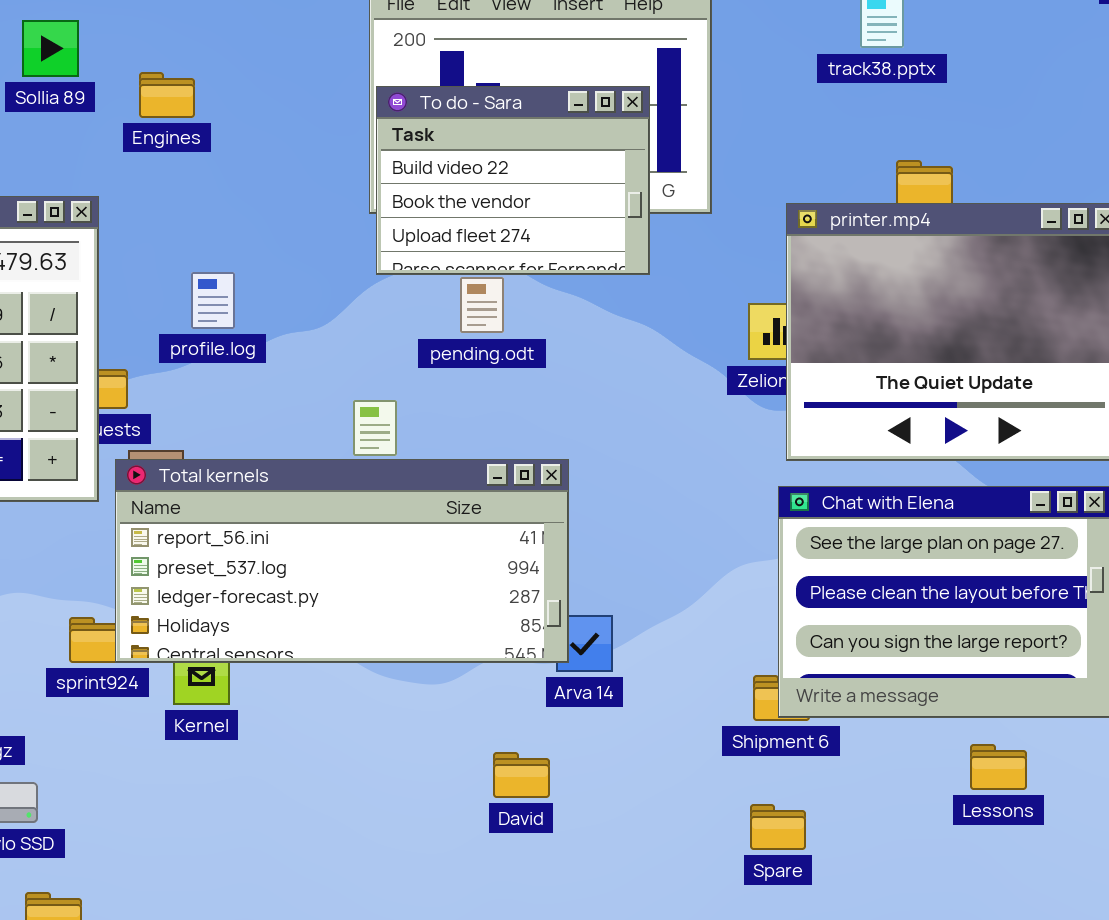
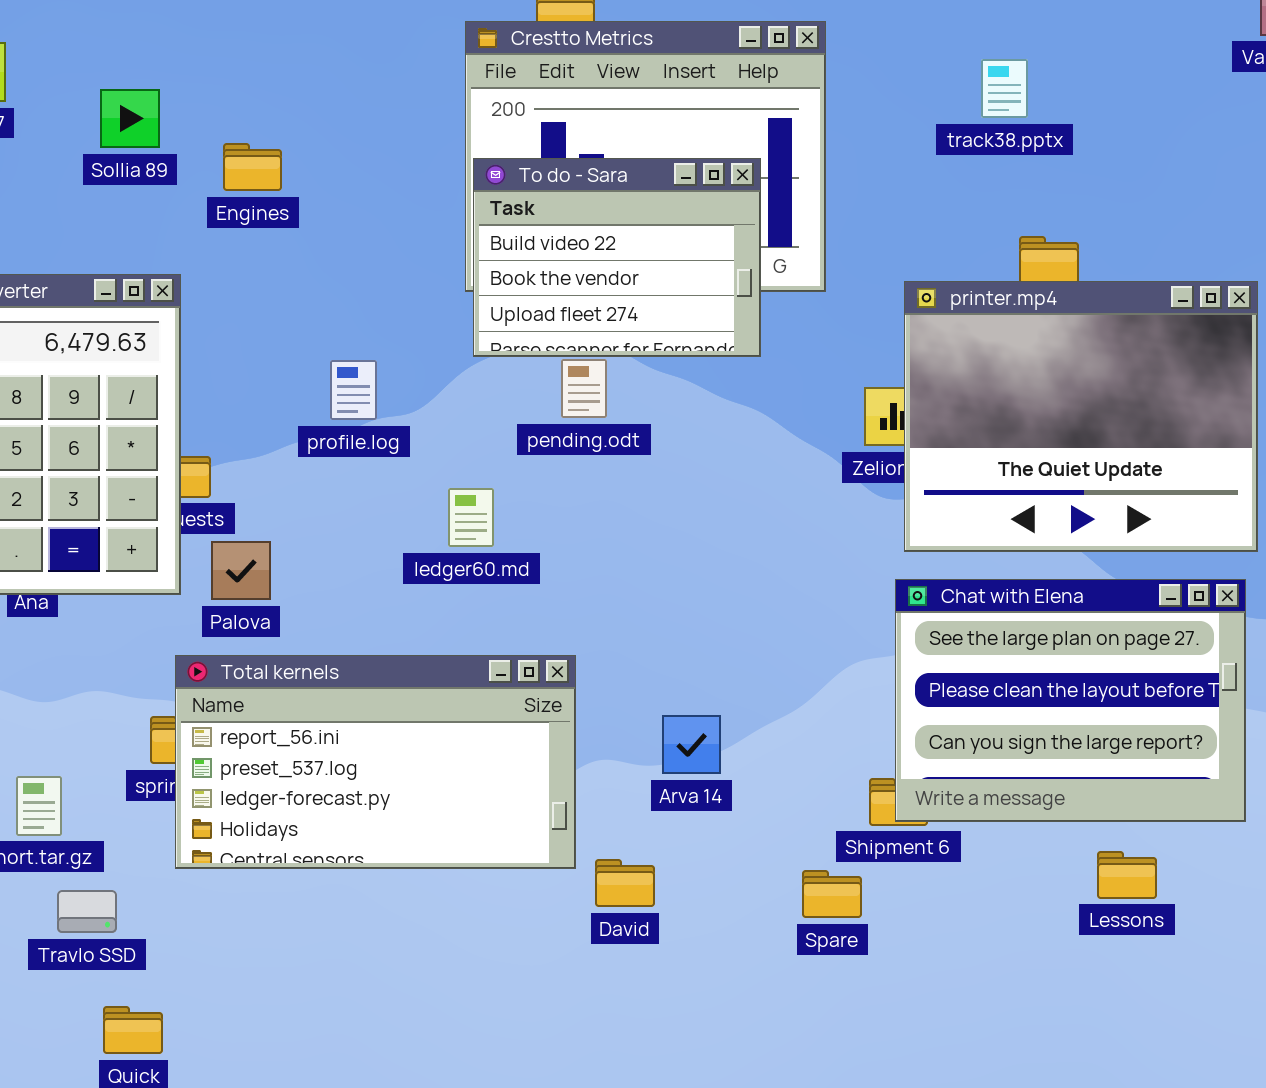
profile.log: [191,272,235,329] -> [330,360,377,420], moved
Total kernels: [115,459,569,663] -> [175,655,576,869], moved, resized
Spare: [750,804,806,850] -> [802,870,862,918], moved

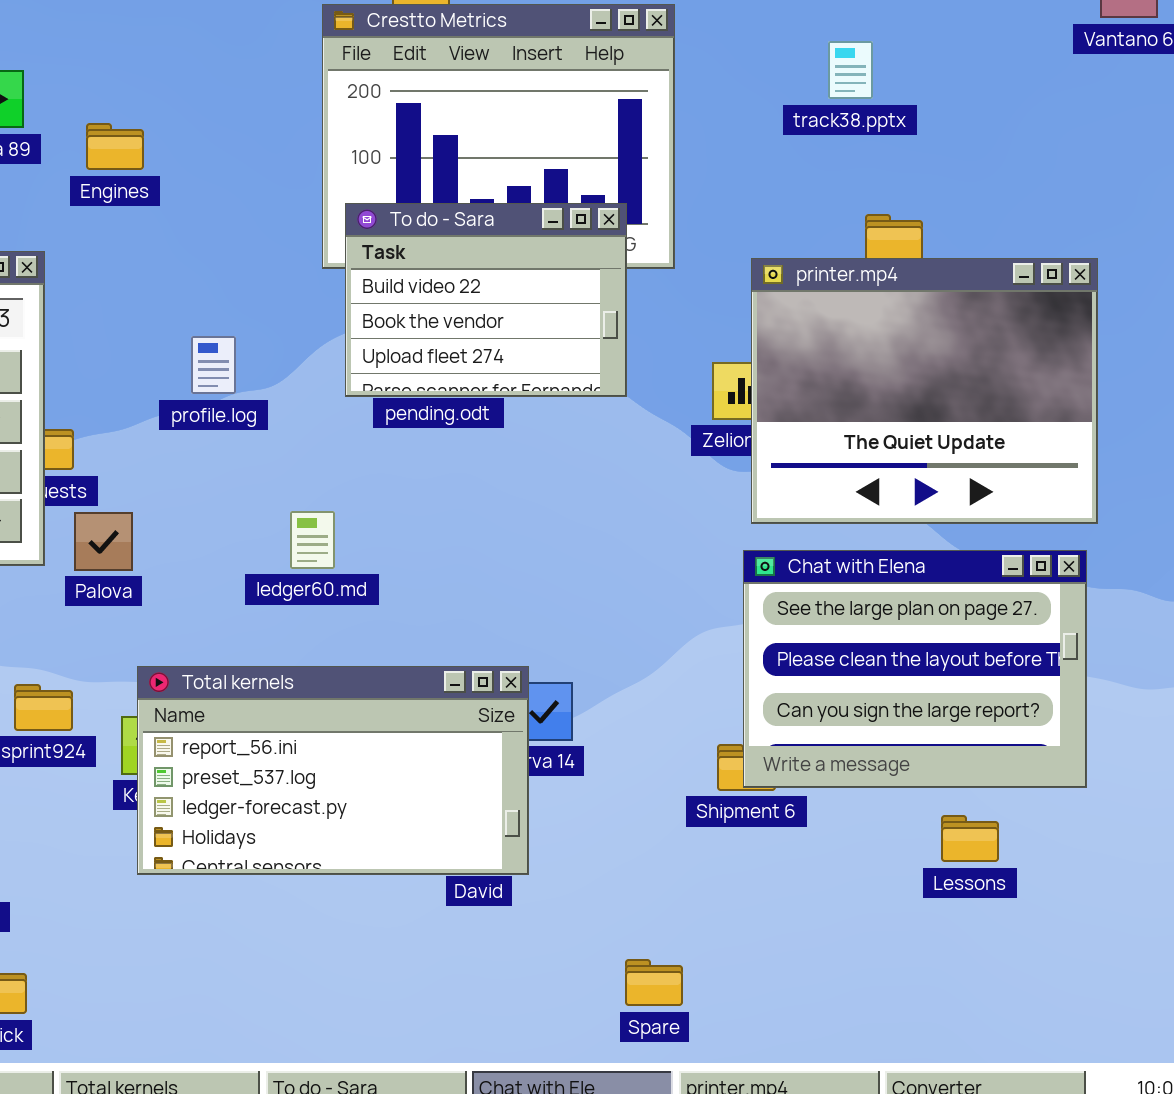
To do - Sara: [473,158,761,357] -> [345,203,627,397], moved
ledger60.md: [448,488,494,547] -> [290,511,335,569], moved
Total kernels: [175,655,576,869] -> [137,666,529,875], moved
Spare: [802,870,862,918] -> [625,959,683,1006], moved

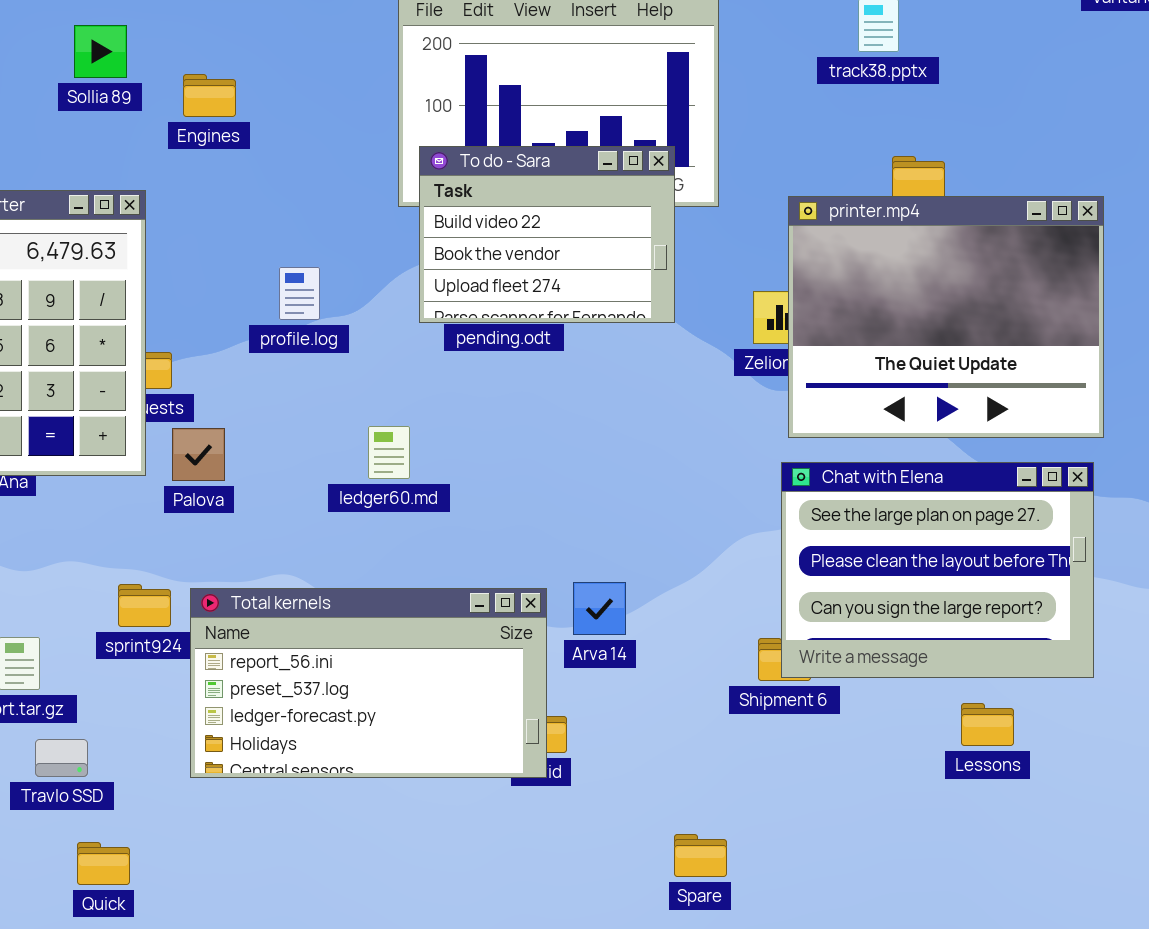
Total kernels: [137,666,529,875] -> [190,588,547,778], moved

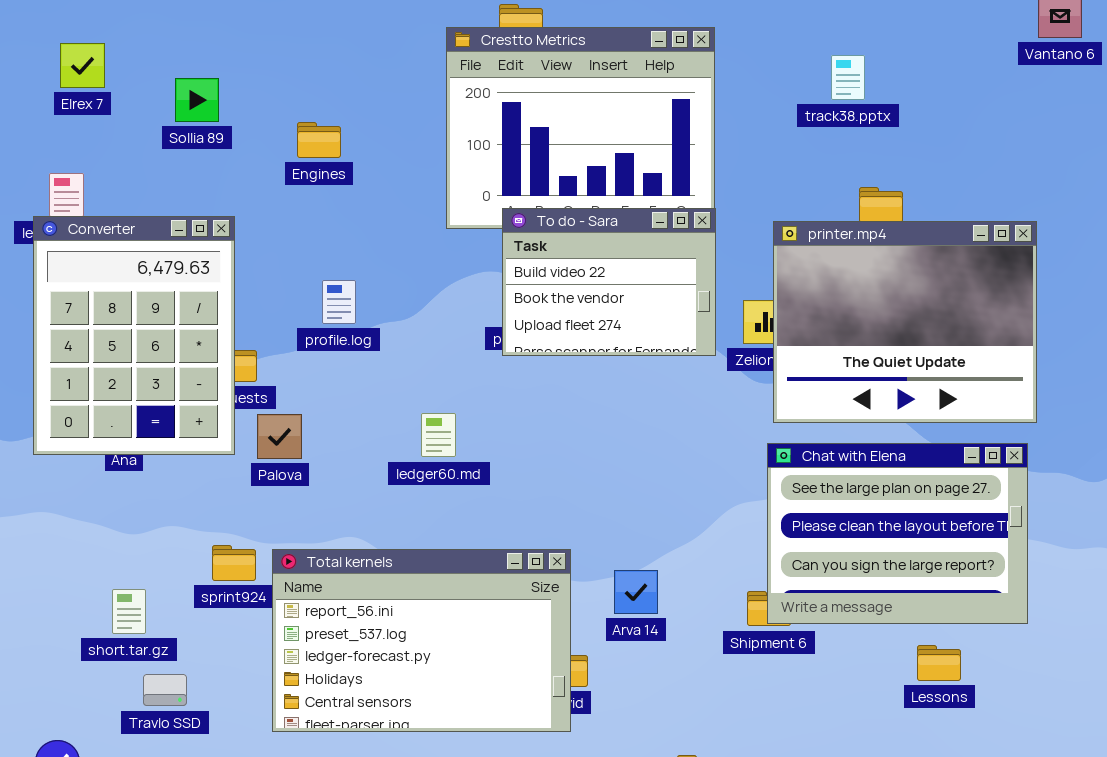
Engines: [183,74,236,117] -> [297,122,341,158], moved
To do - Sara: [419,146,675,323] -> [502,208,716,356], moved
profile.log: [279,267,320,320] -> [322,280,356,324], moved
Arva 14: [573,582,626,635] -> [614,570,658,614], moved
Total kernels: [190,588,547,778] -> [272,549,571,732], resized

